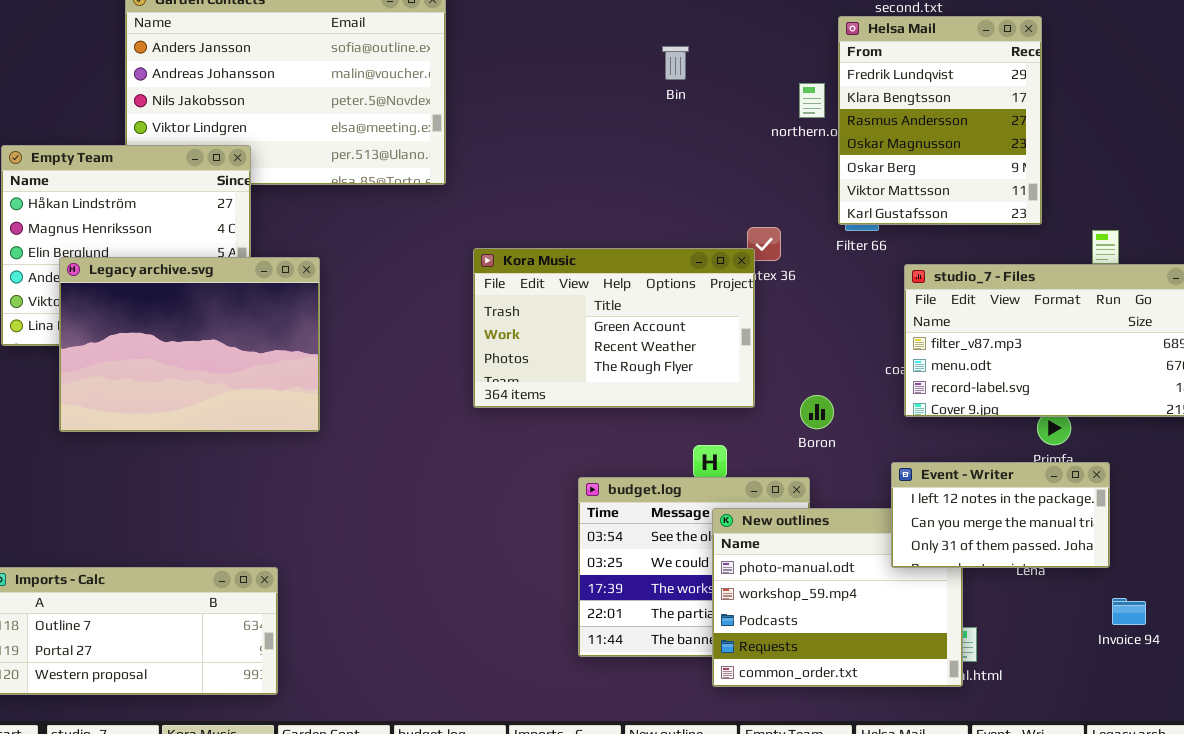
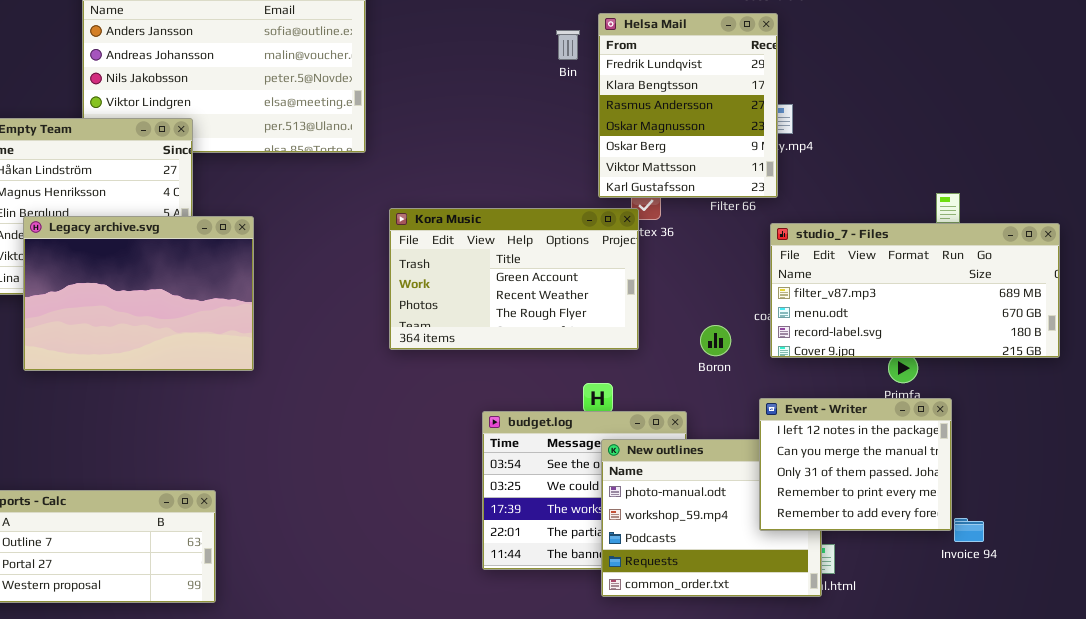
Helsa Mail: [838,16,1042,225] -> [598,13,778,198], moved
Boron: [800,395,834,429] -> [700,325,731,356], moved
Event - Writer: [891,462,1110,568] -> [759,398,952,531], resized

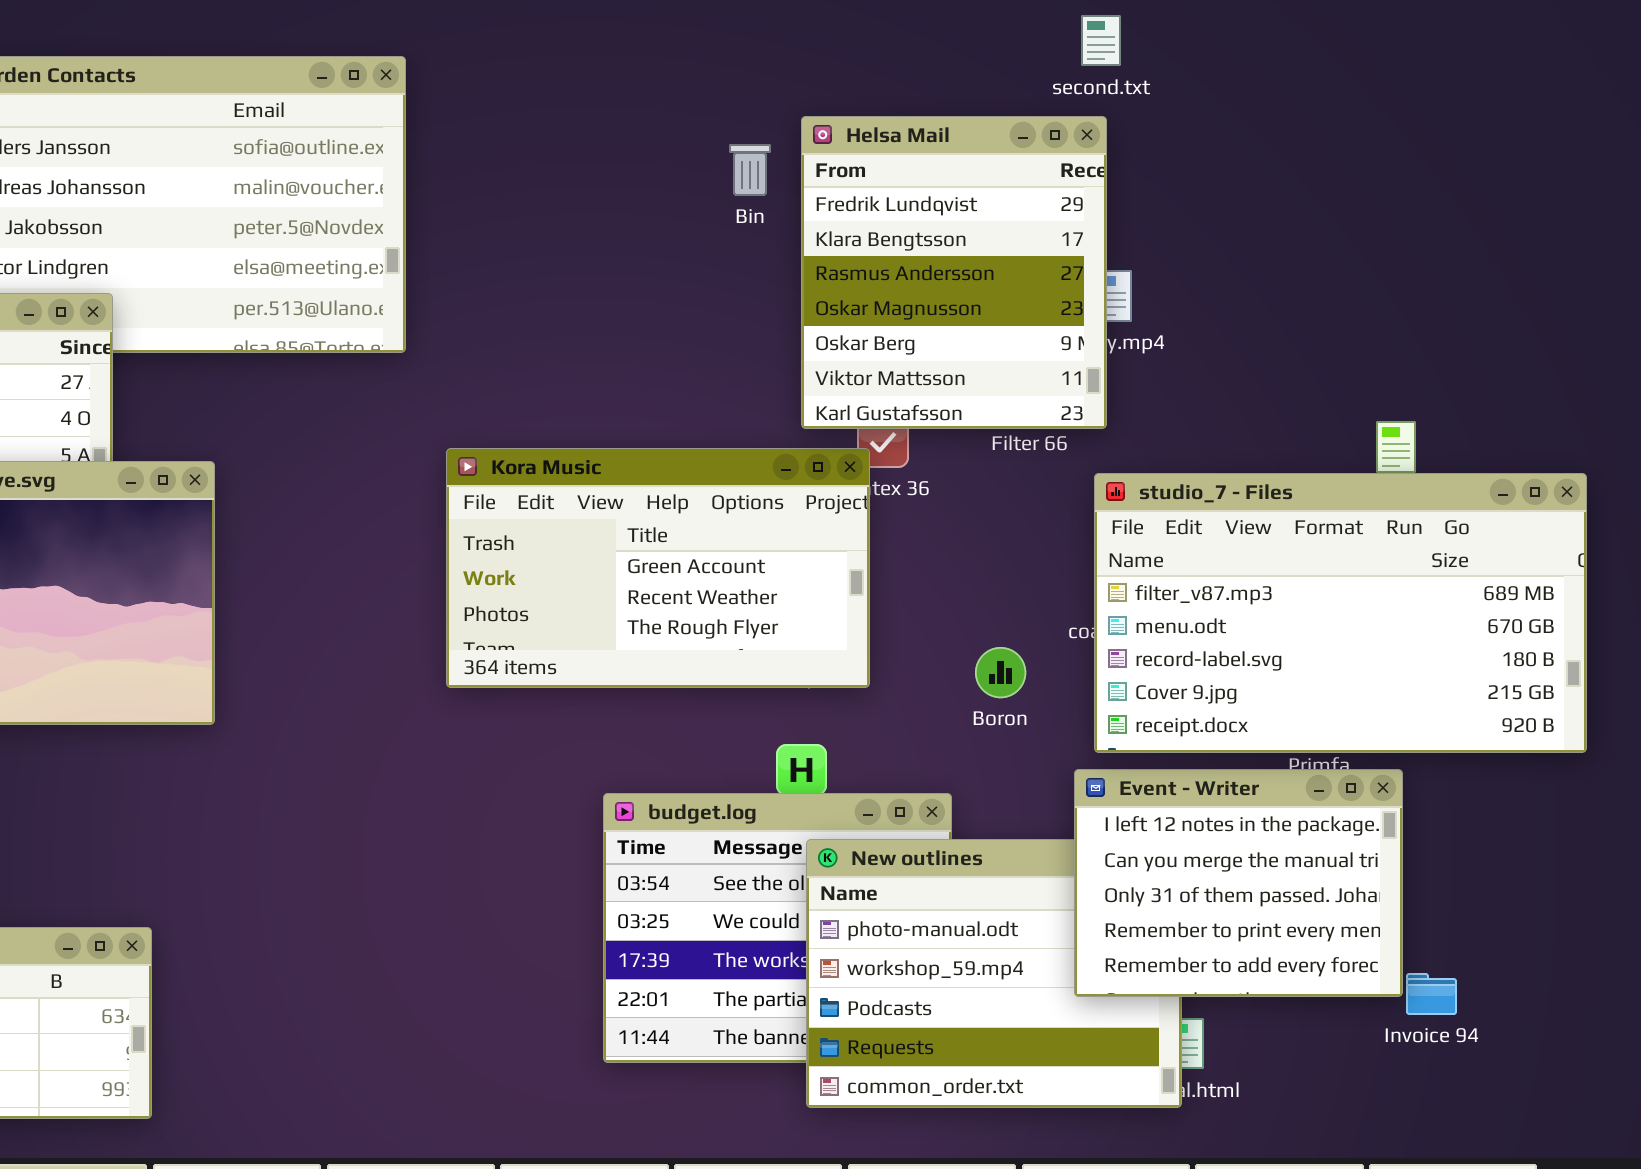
studio_7 - Files: [770,223,1060,358] -> [1094,473,1587,753], resized

